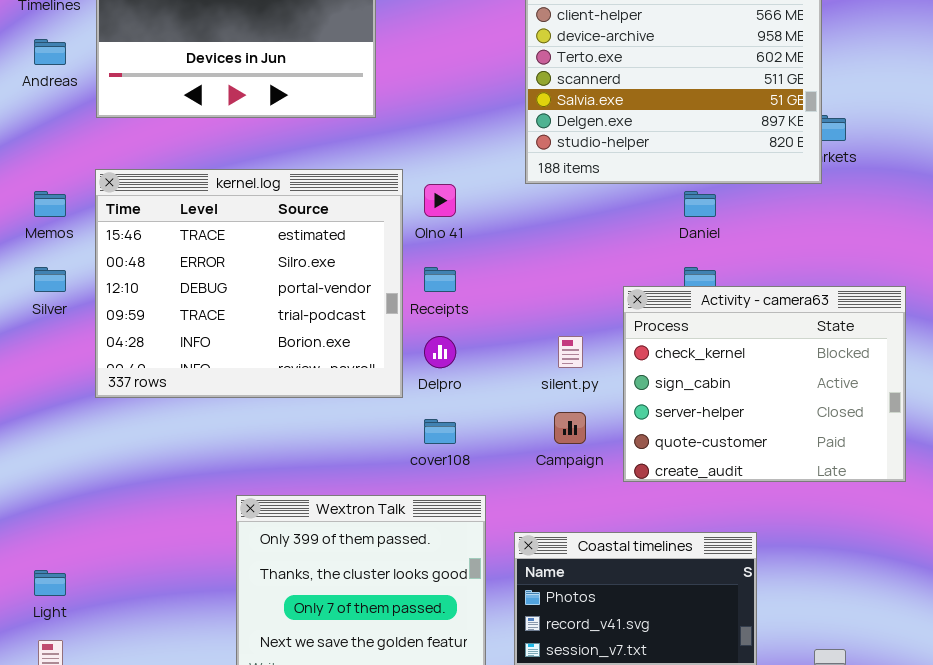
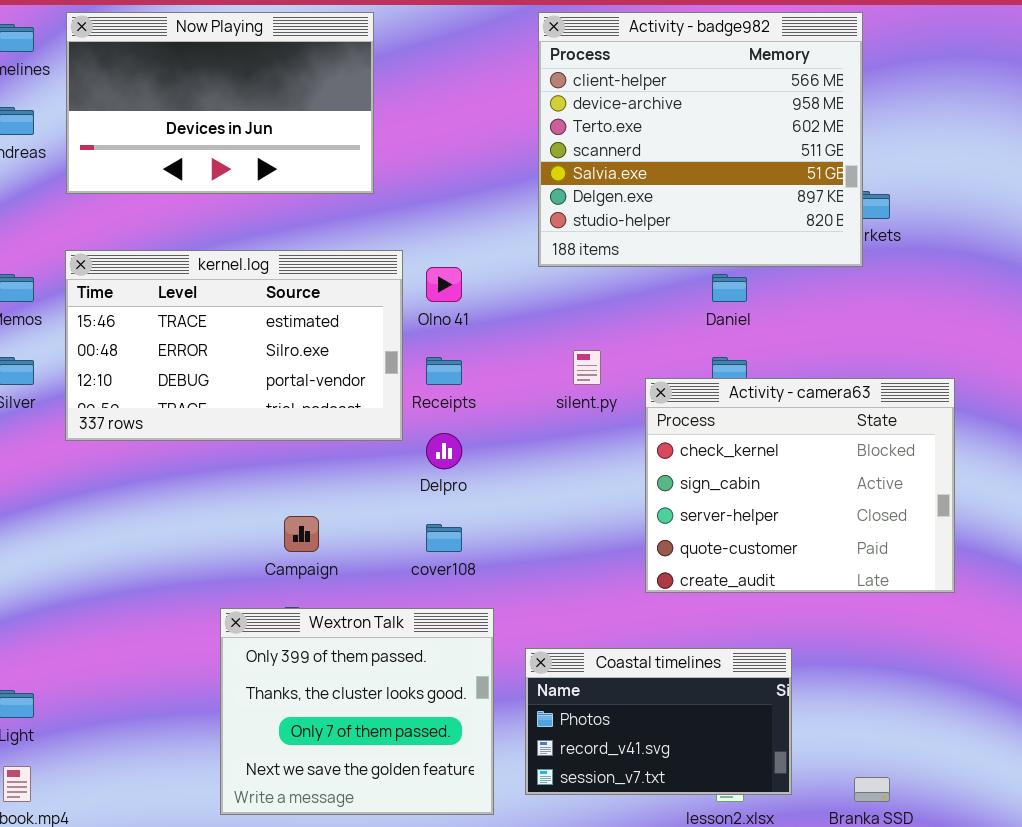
kernel.log: [95,169,403,398] -> [65,250,403,441], resized
silent.py: [558,336,583,368] -> [573,350,601,385], moved
Campaign: [554,412,586,444] -> [284,516,319,552], moved

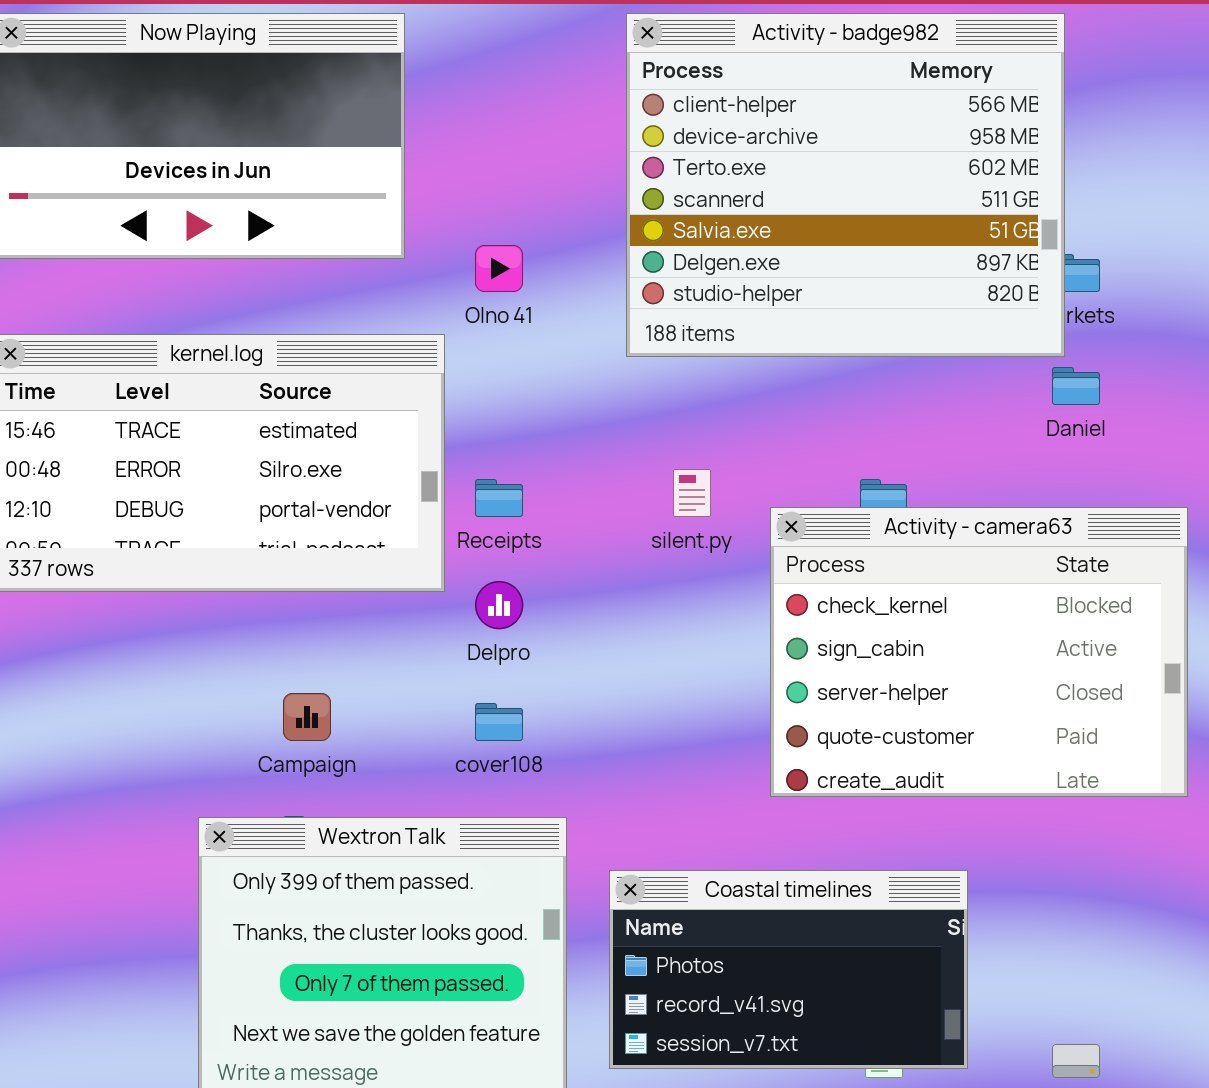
Olno 41: [426,267,462,302] -> [475,245,523,292], moved
Daniel: [712,274,747,302] -> [1052,367,1100,405], moved

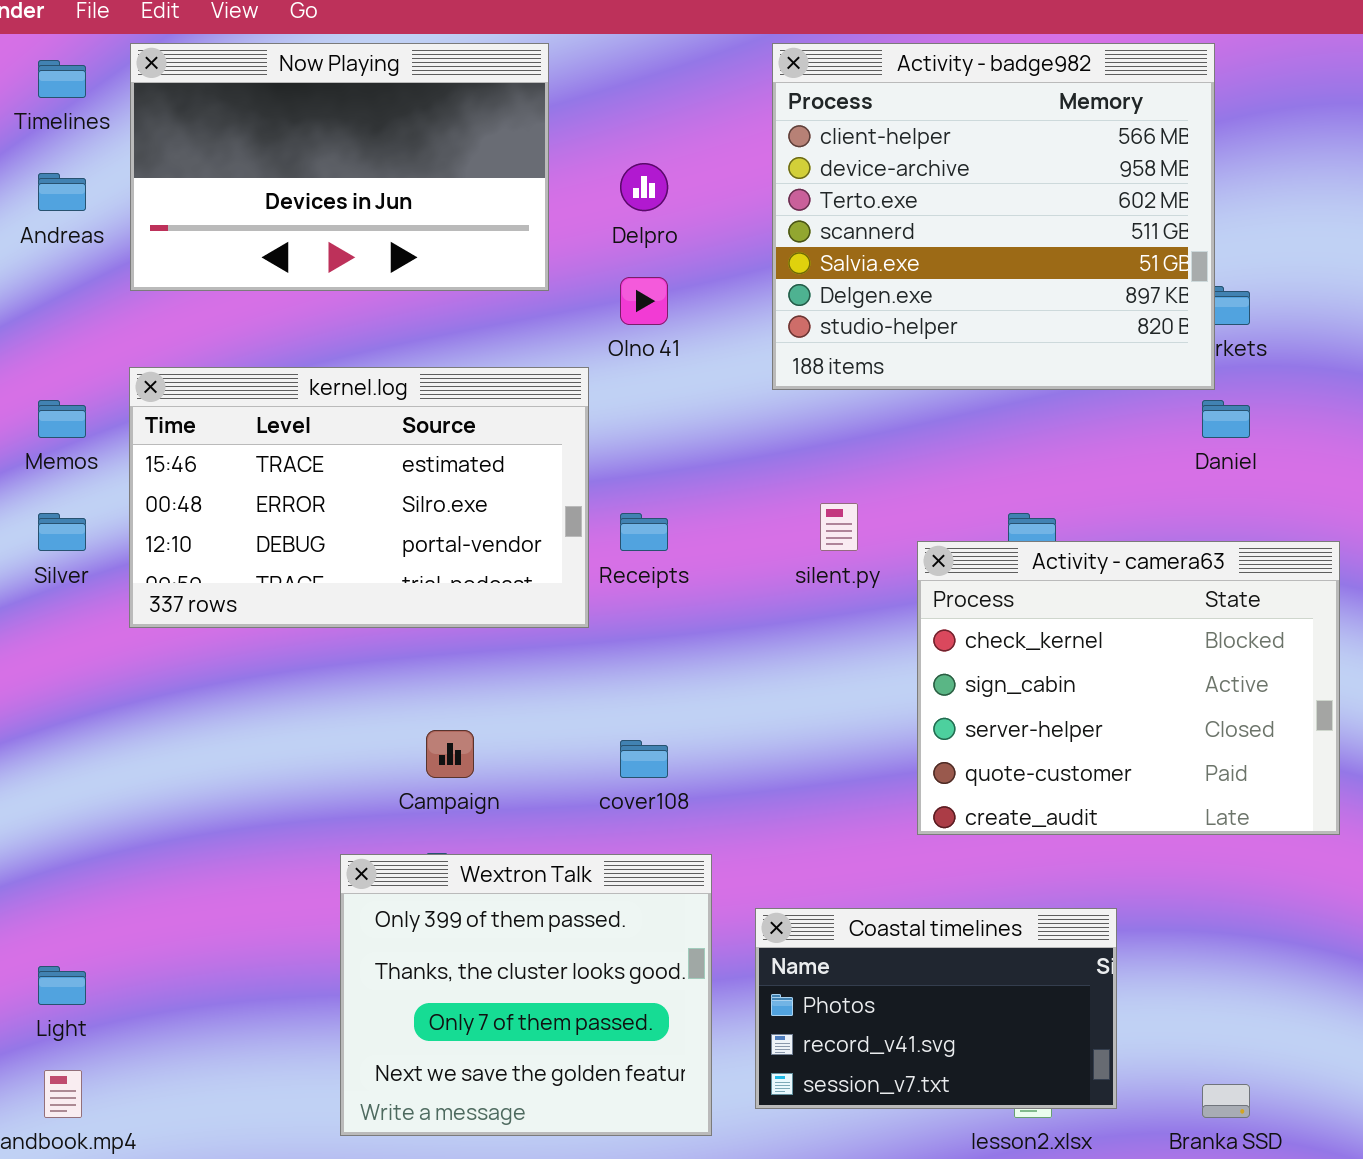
Delpro: [475,581,523,629] -> [620,163,668,211], moved

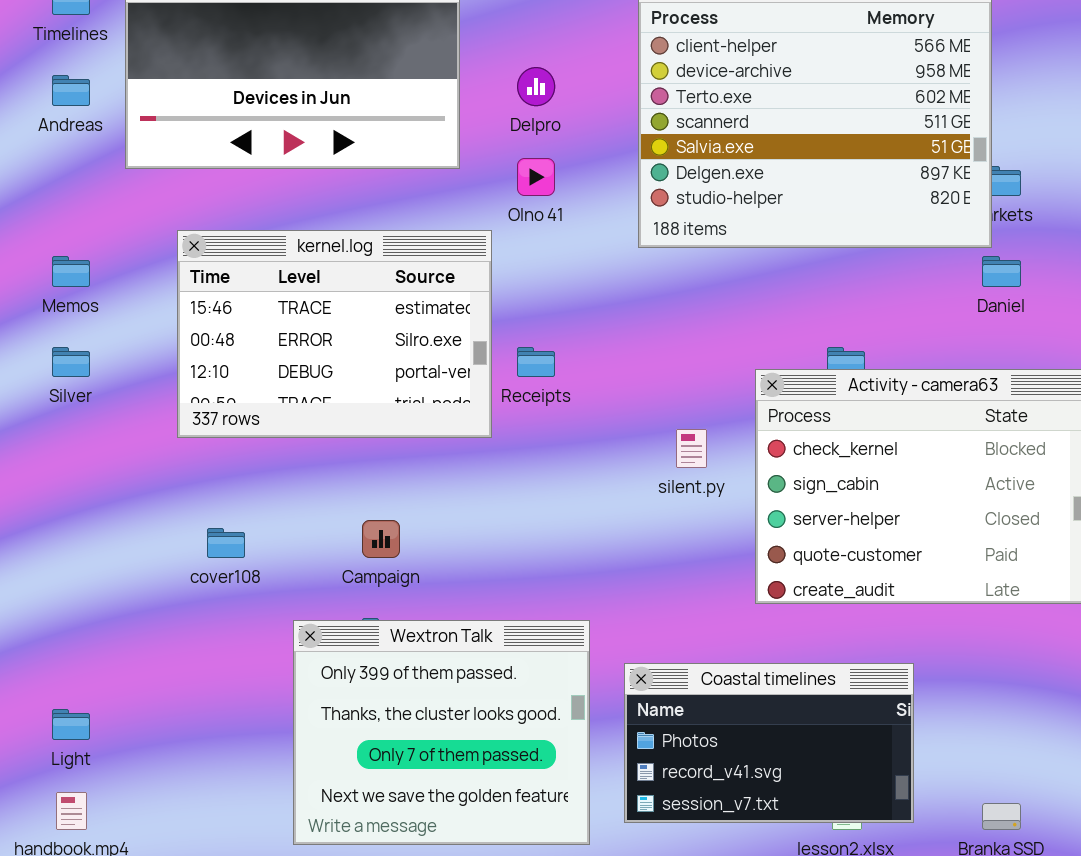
kernel.log: [129,367,589,628] -> [177,230,492,438], resized
silent.py: [820,503,858,551] -> [676,429,707,468], moved
cover108: [620,740,668,778] -> [207,528,245,558], moved

